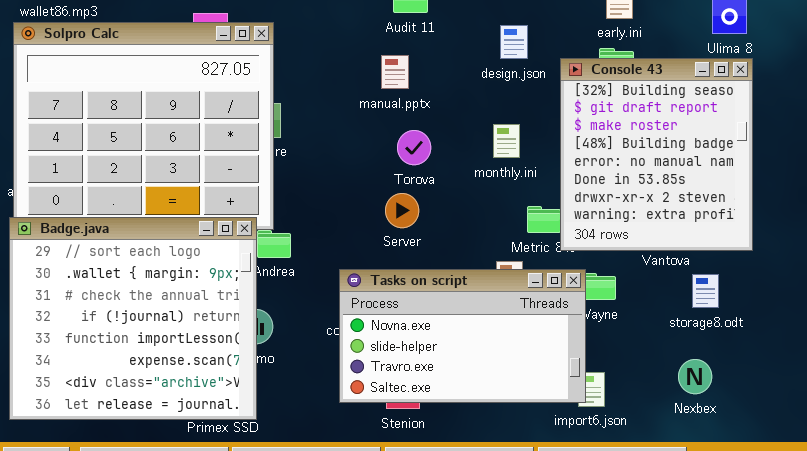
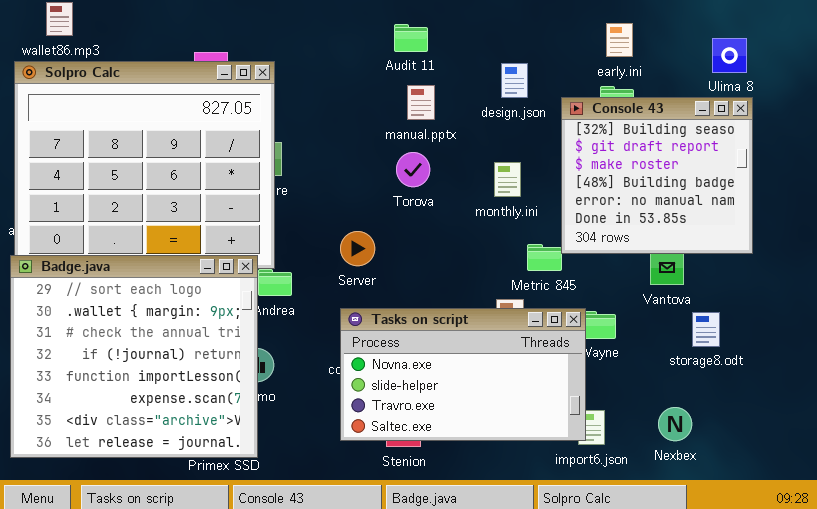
manual.pptx: [381,55,409,89] -> [407,85,435,120], moved
Console 43: [560,58,753,251] -> [561,97,753,254], resized
Torova: [397,130,431,165] -> [396,152,430,187], moved
Server: [385,193,419,228] -> [340,231,375,266], moved
Nexbex: [678,359,712,394] -> [658,407,692,441], moved

